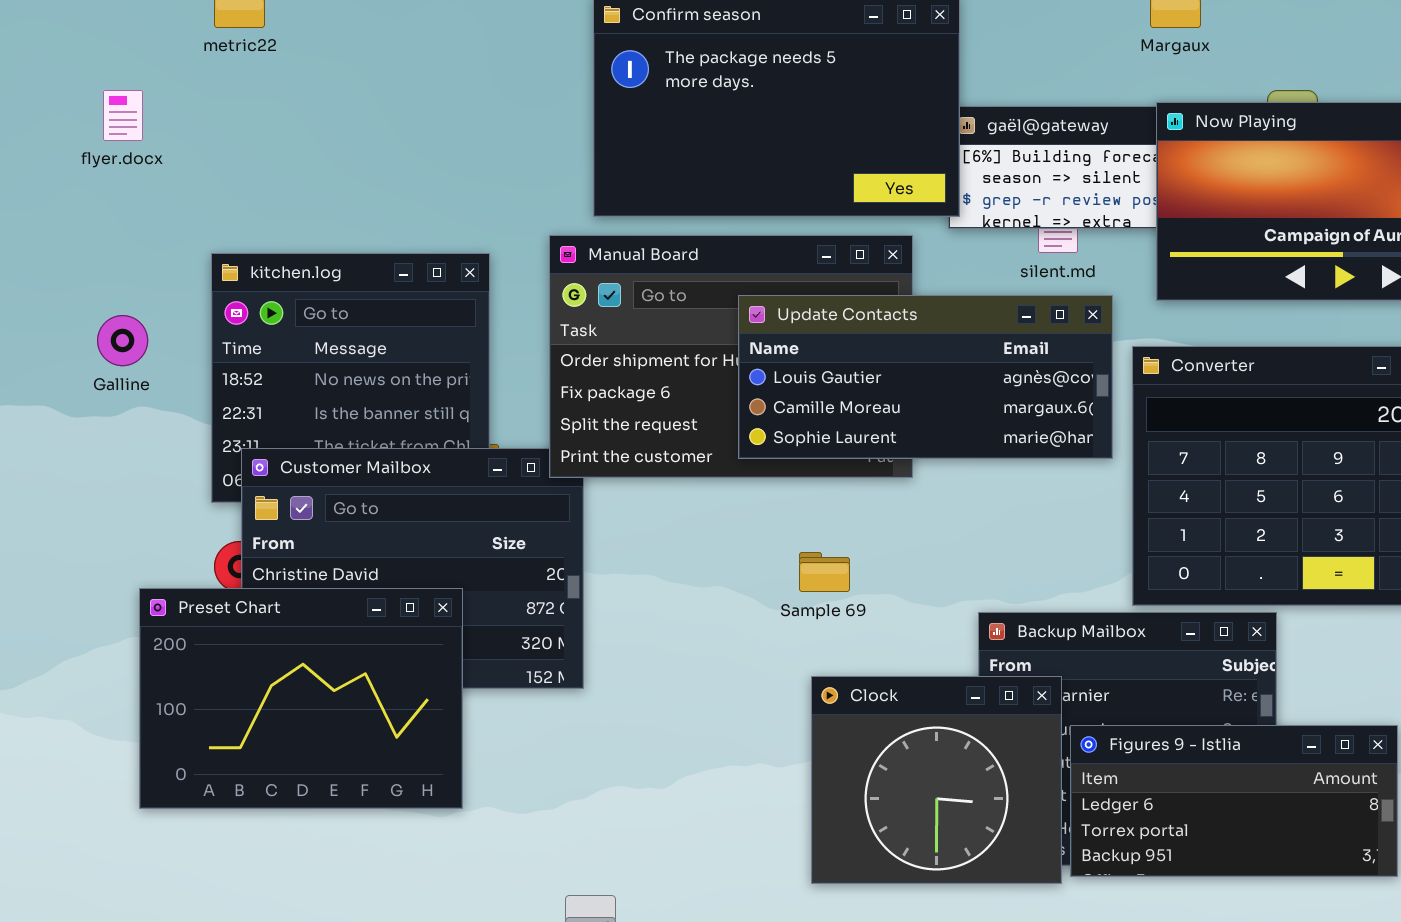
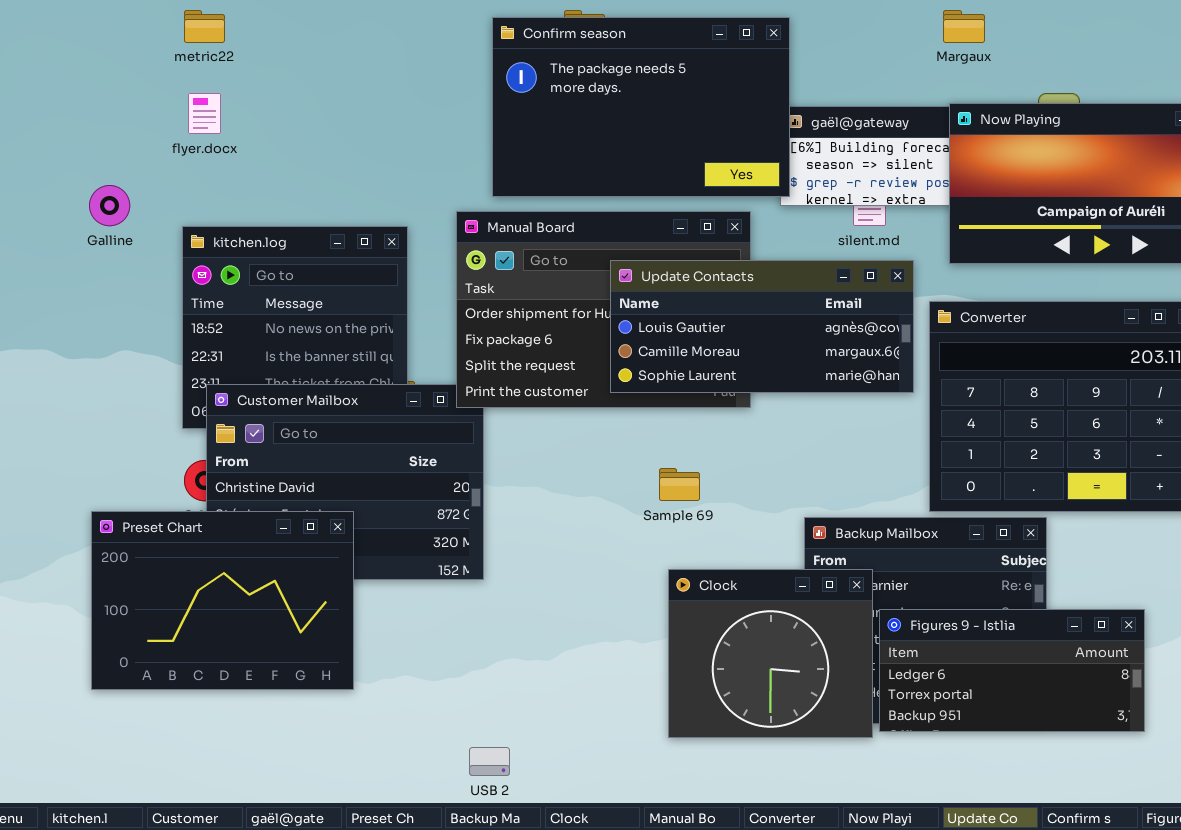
flyer.docx: [103,90,143,141] -> [188,93,221,134], moved
Galline: [97,315,148,366] -> [89,185,130,226], moved
Preset Chart: [139,588,463,809] -> [91,511,354,690], moved

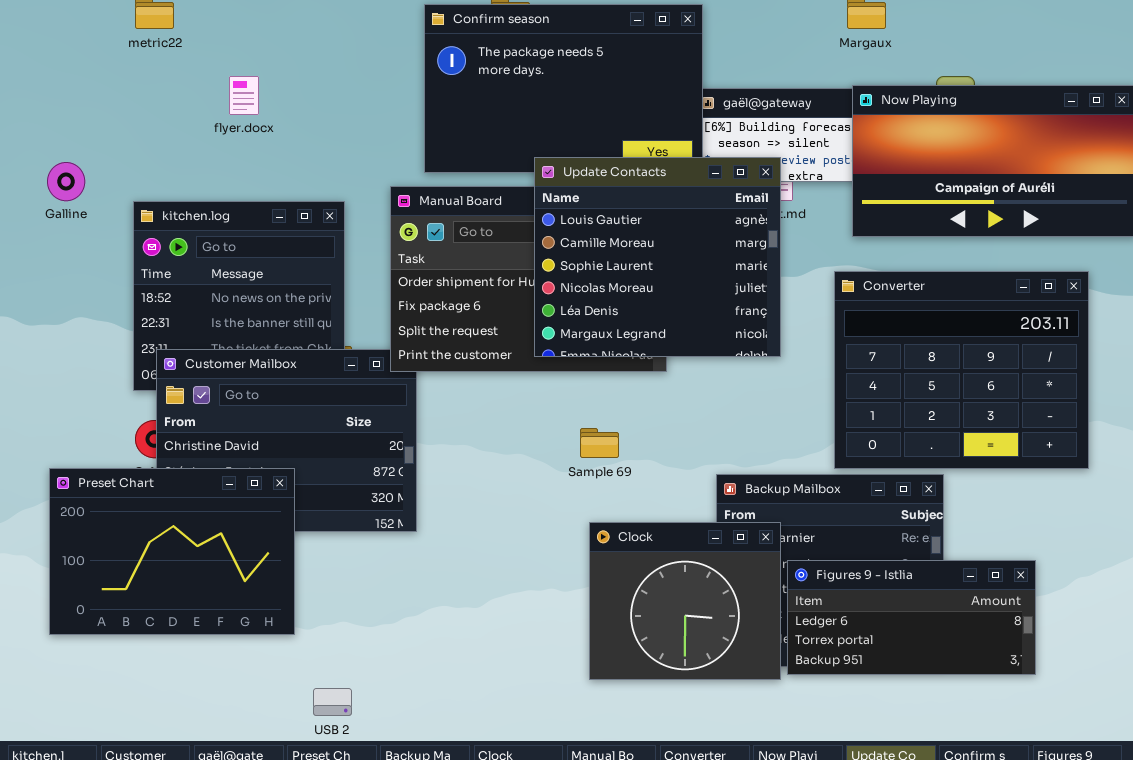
flyer.docx: [188,93,221,134] -> [229,76,259,115], moved
Update Contacts: [610,260,914,393] -> [534,157,781,357], resized
USB 2: [469,747,510,776] -> [313,688,352,716], moved

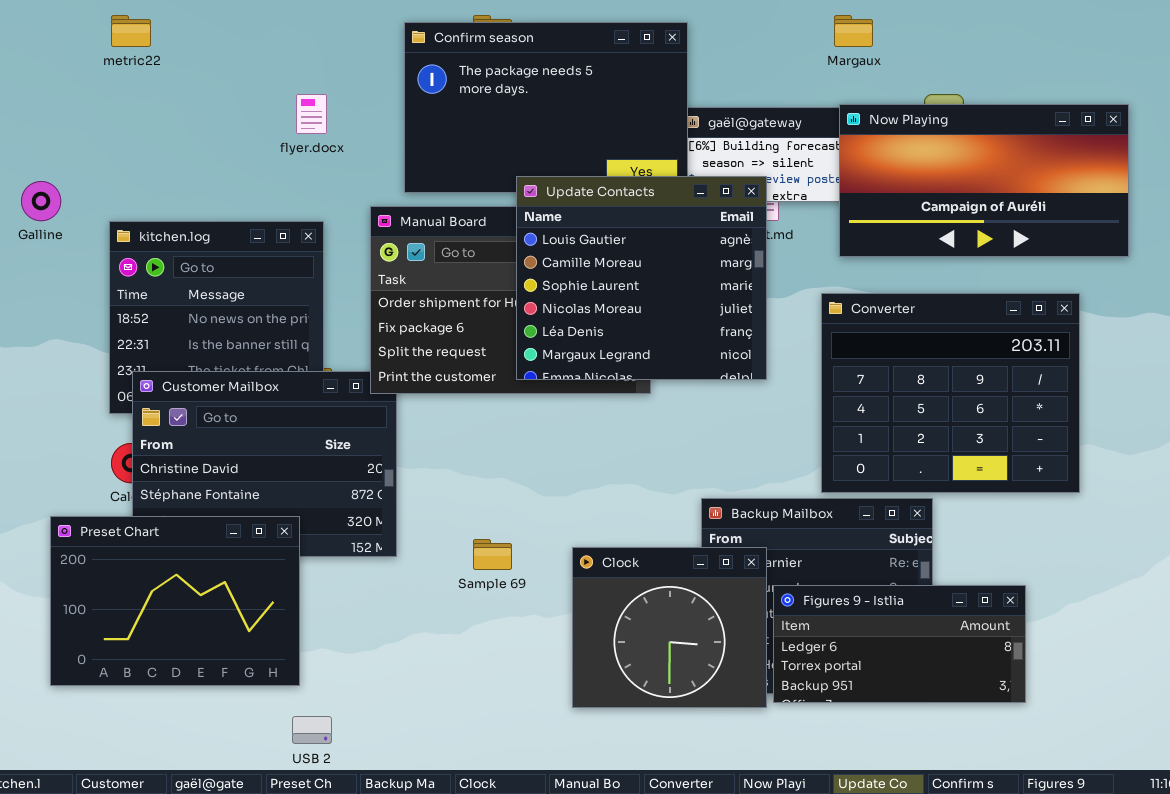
flyer.docx: [229,76,259,115] -> [296,94,327,134], moved
Sample 69: [580,428,619,458] -> [473,539,512,570], moved
Preset Chart: [49,468,295,635] -> [50,516,300,686], moved

